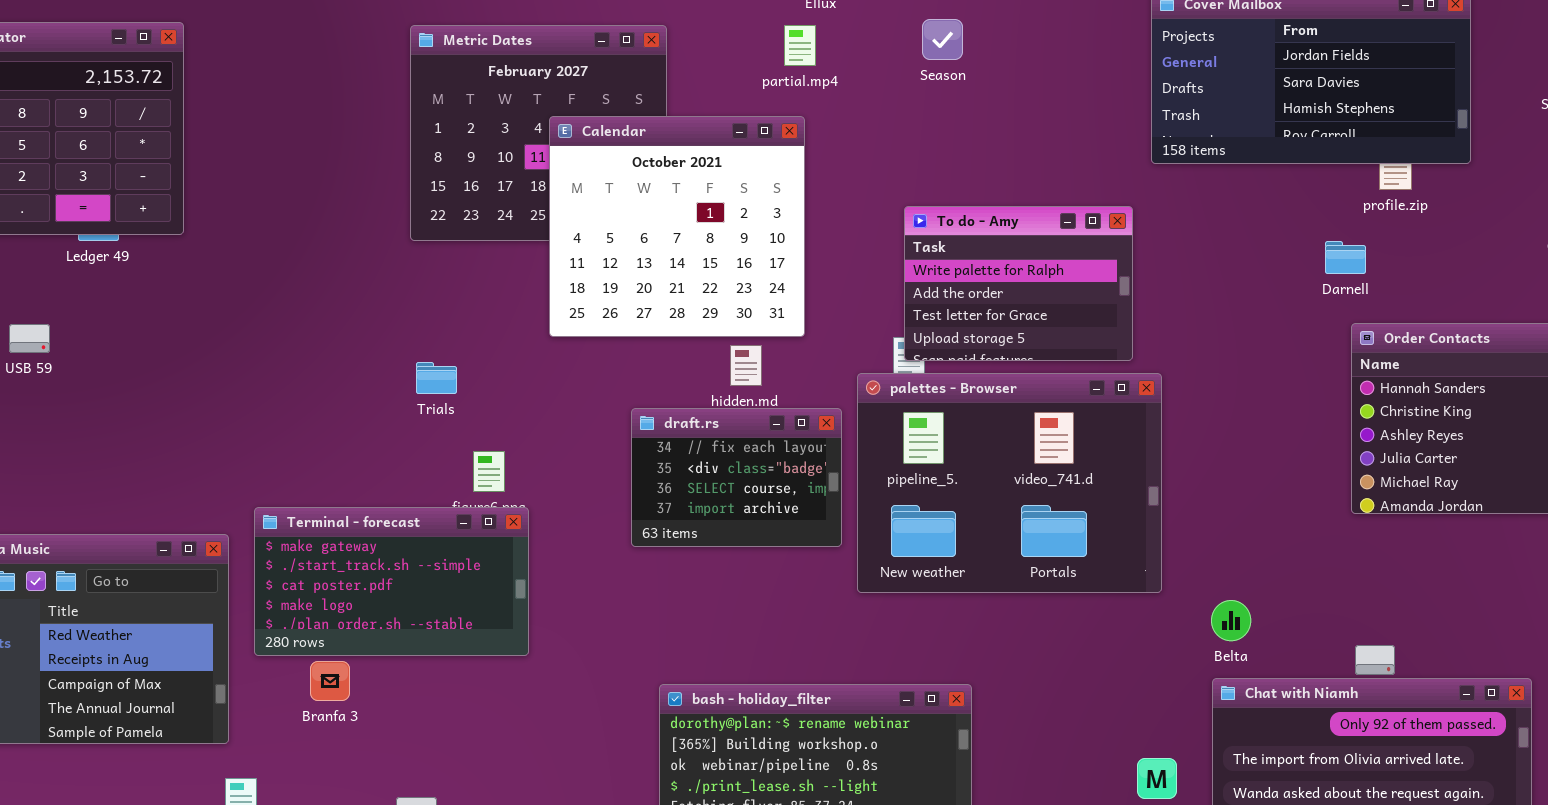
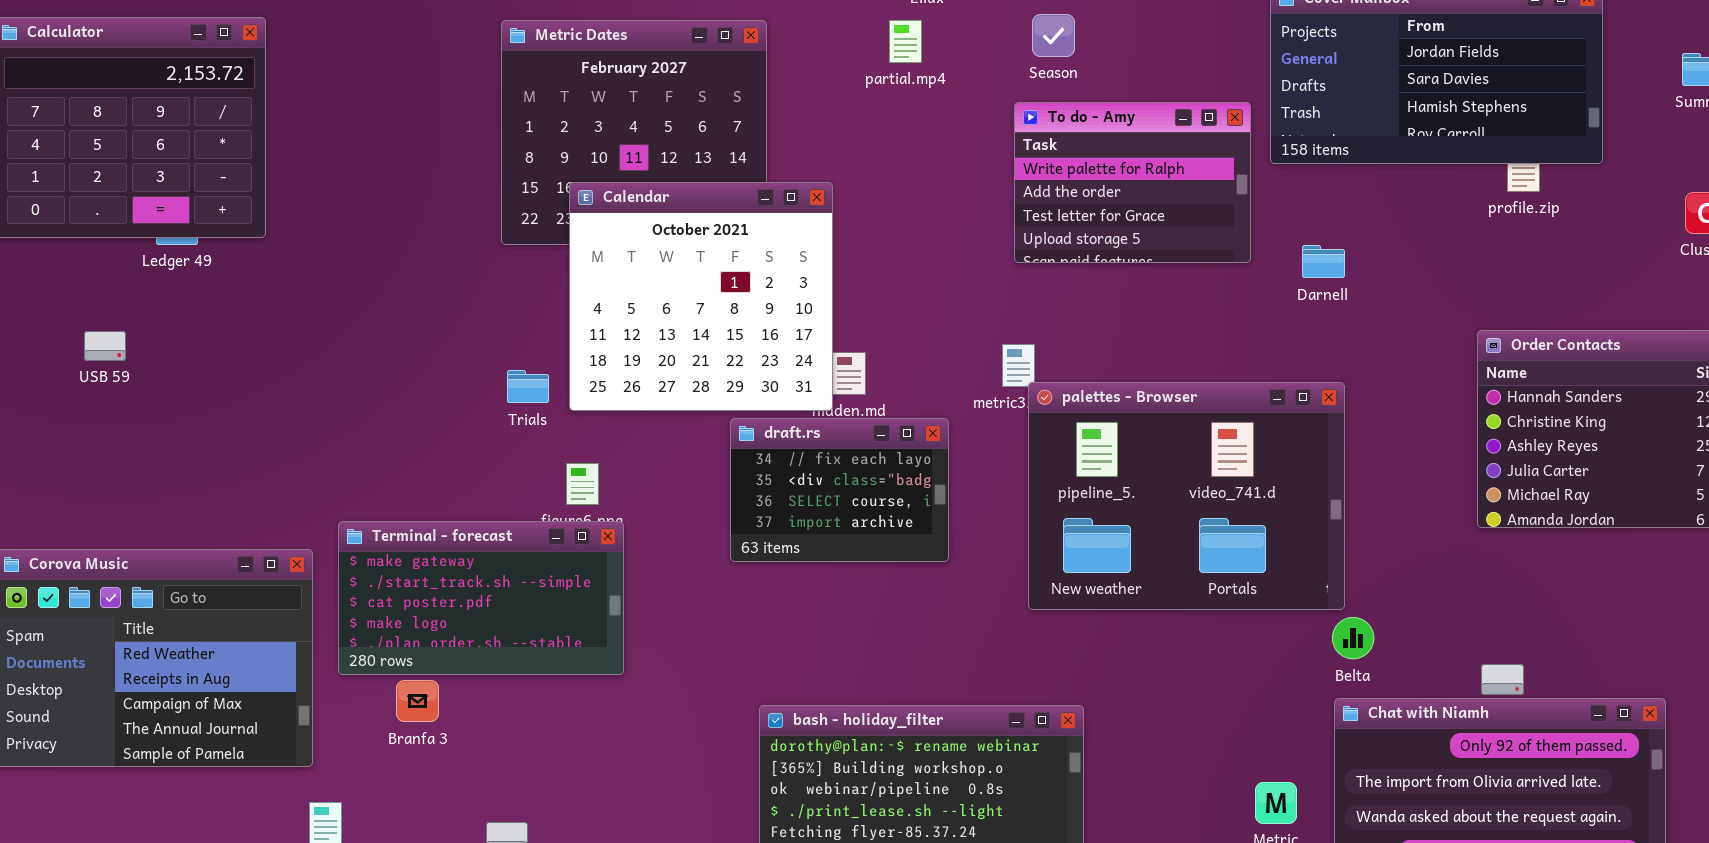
Calendar: [549,116,805,337] -> [569,182,833,411], moved
To do - Amy: [904,206,1133,361] -> [1014,102,1251,263], moved
Darnell: [1325,241,1366,274] -> [1302,245,1345,278], moved
palettes - Browser: [857,373,1162,593] -> [1028,382,1345,610], moved

